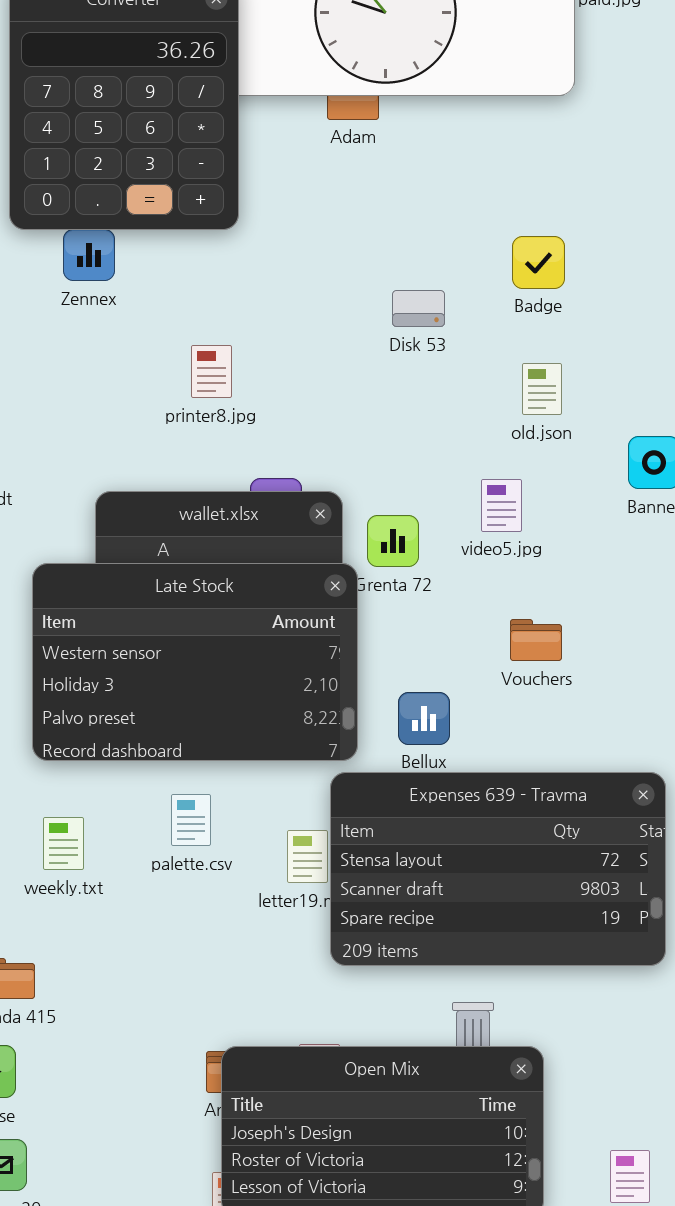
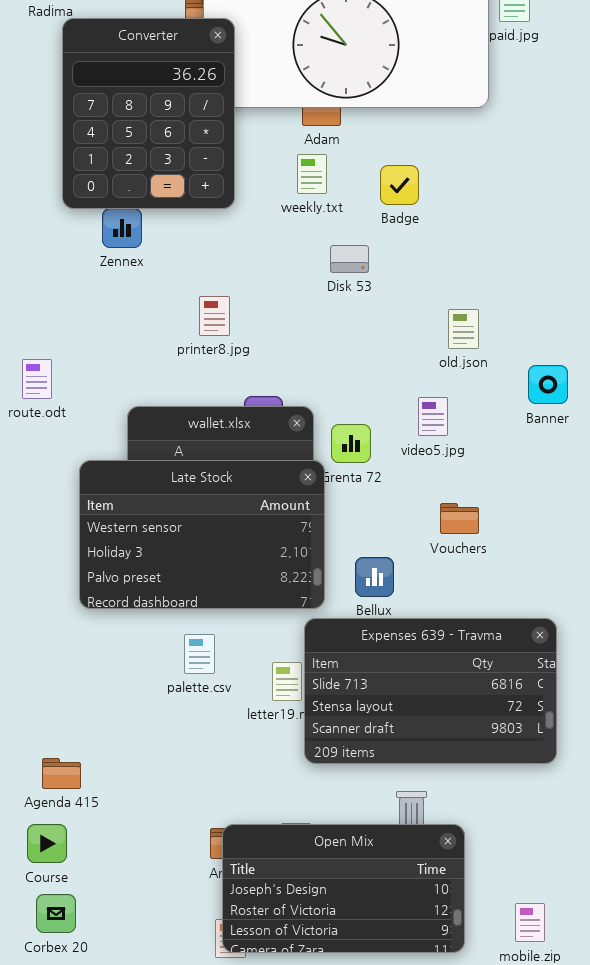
Badge: [512,236,565,289] -> [380,165,419,205], moved
Disk 53: [392,290,445,327] -> [330,245,369,273], moved
Expenses 639 - Travma: [330,772,666,966] -> [304,618,557,764], scrolled up 1 row
weekly.txt: [43,817,84,870] -> [297,154,327,194], moved

